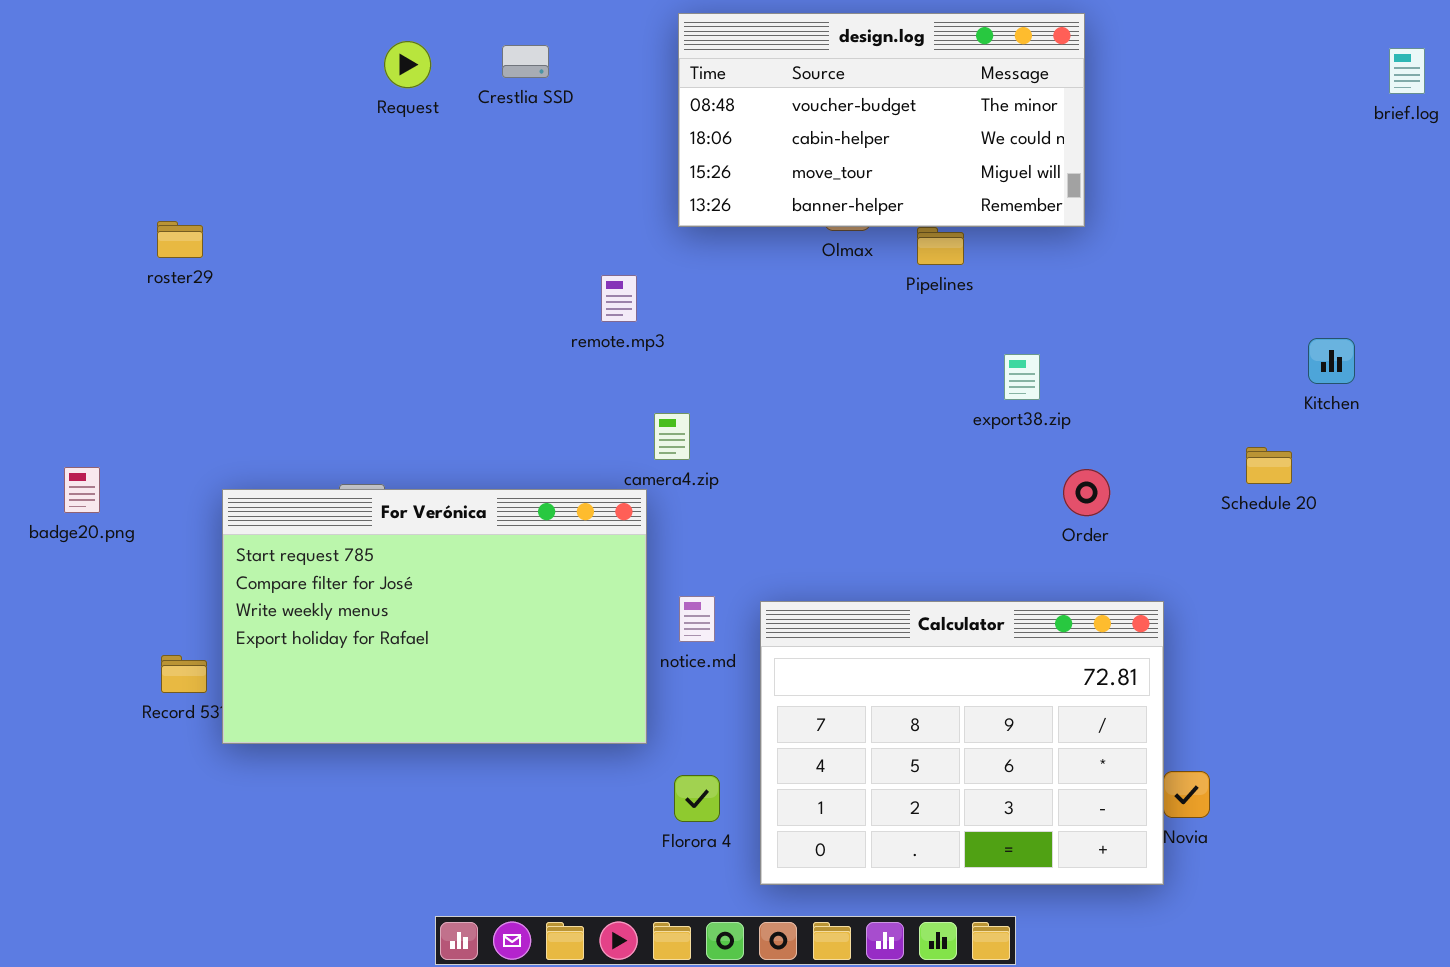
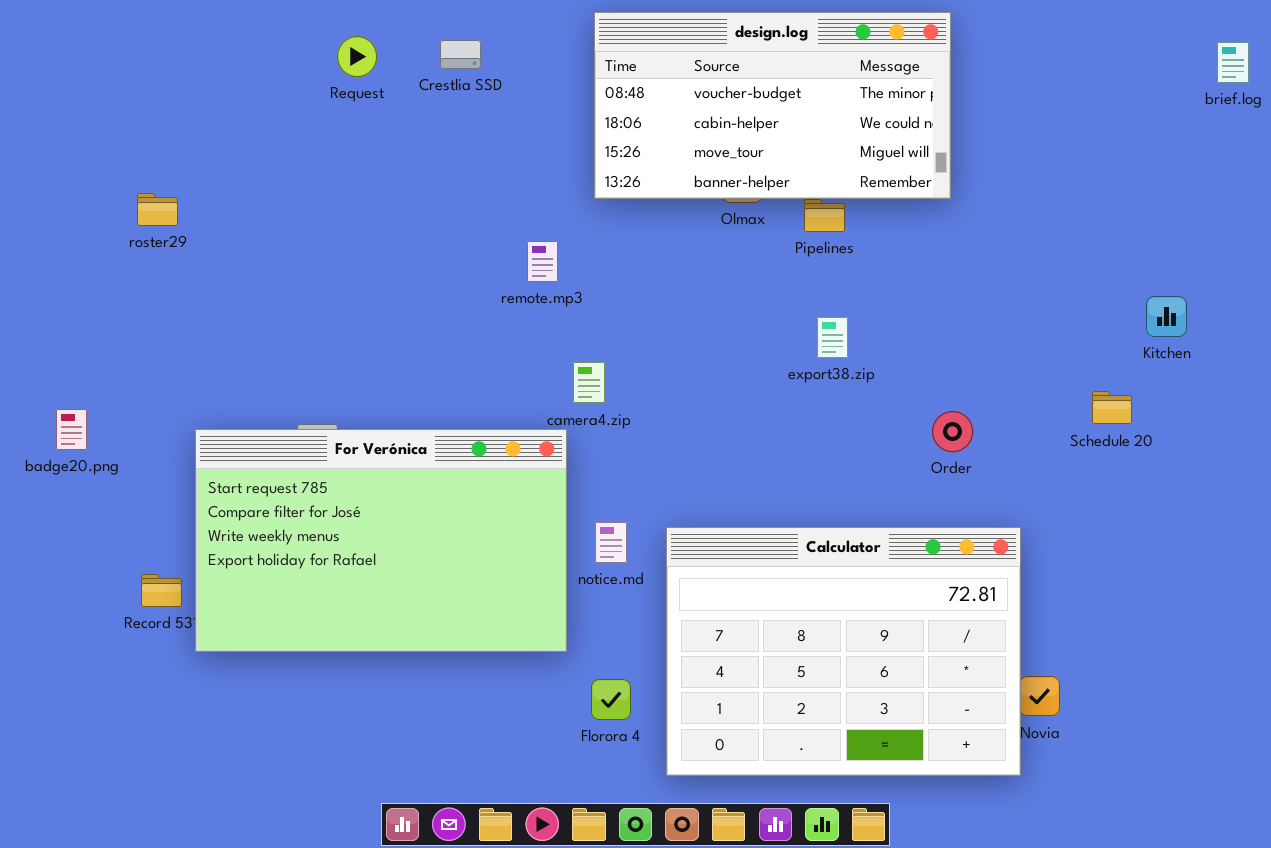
export38.zip: [1004,354,1040,400] -> [817,317,848,358], moved

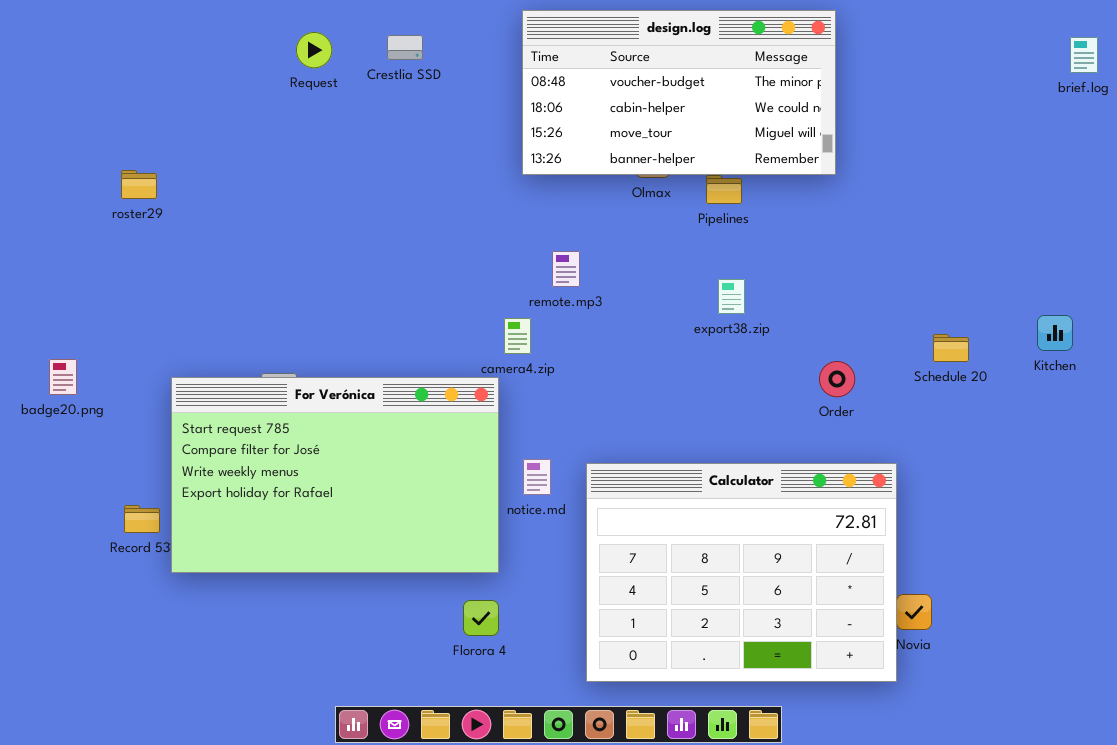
remote.mp3: [527,241,558,282] -> [552,251,580,287], moved
Kitchen: [1146,296,1187,337] -> [1037,315,1073,351], moved
Schedule 20: [1092,391,1132,424] -> [933,334,969,362], moved
Florora 4: [591,679,631,720] -> [463,600,499,636], moved

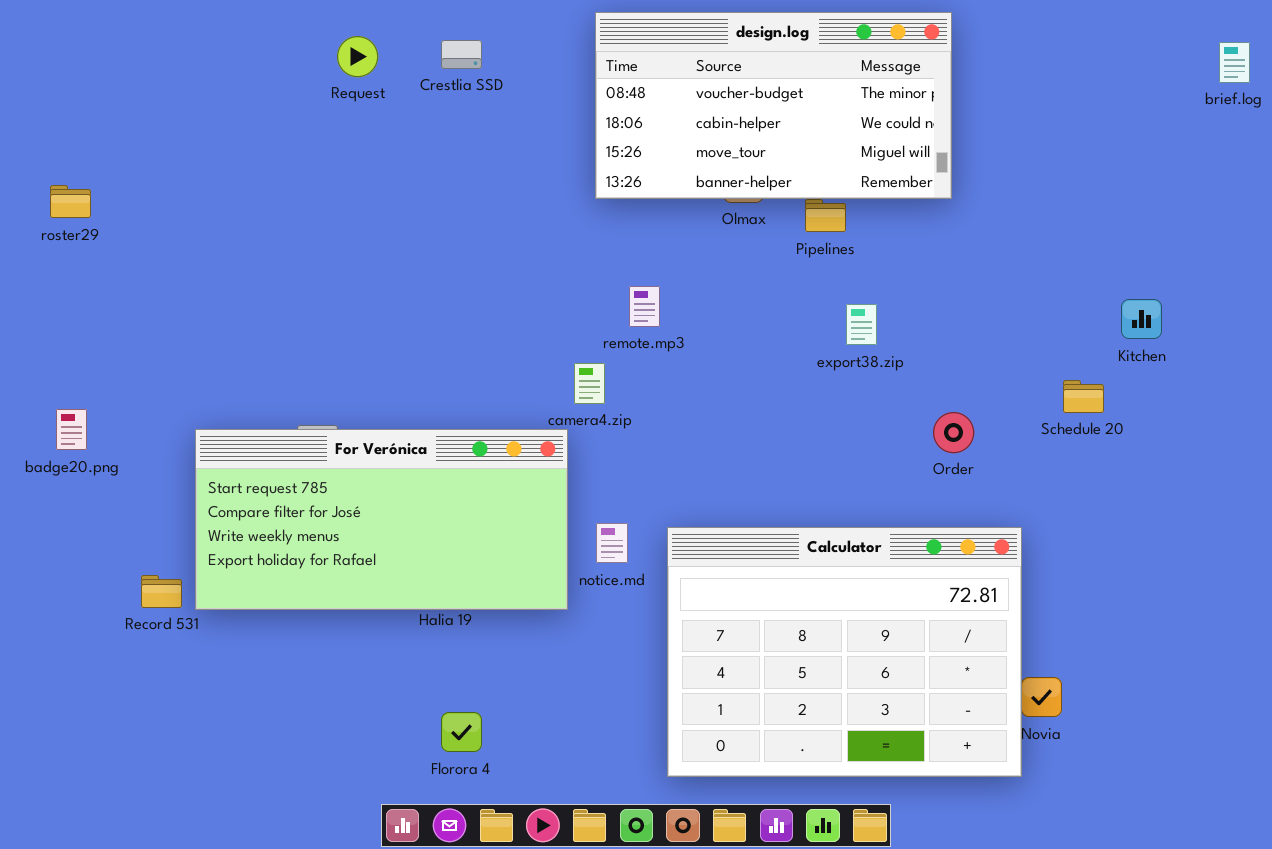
roster29: [121,170,157,199] -> [50,185,91,218], moved
export38.zip: [718,279,745,314] -> [846,304,877,345], moved
Kitchen: [1037,315,1073,351] -> [1121,299,1162,339], moved
For Verónica: [171,377,499,573] -> [195,429,568,610], resized
Florora 4: [463,600,499,636] -> [441,712,482,752], moved

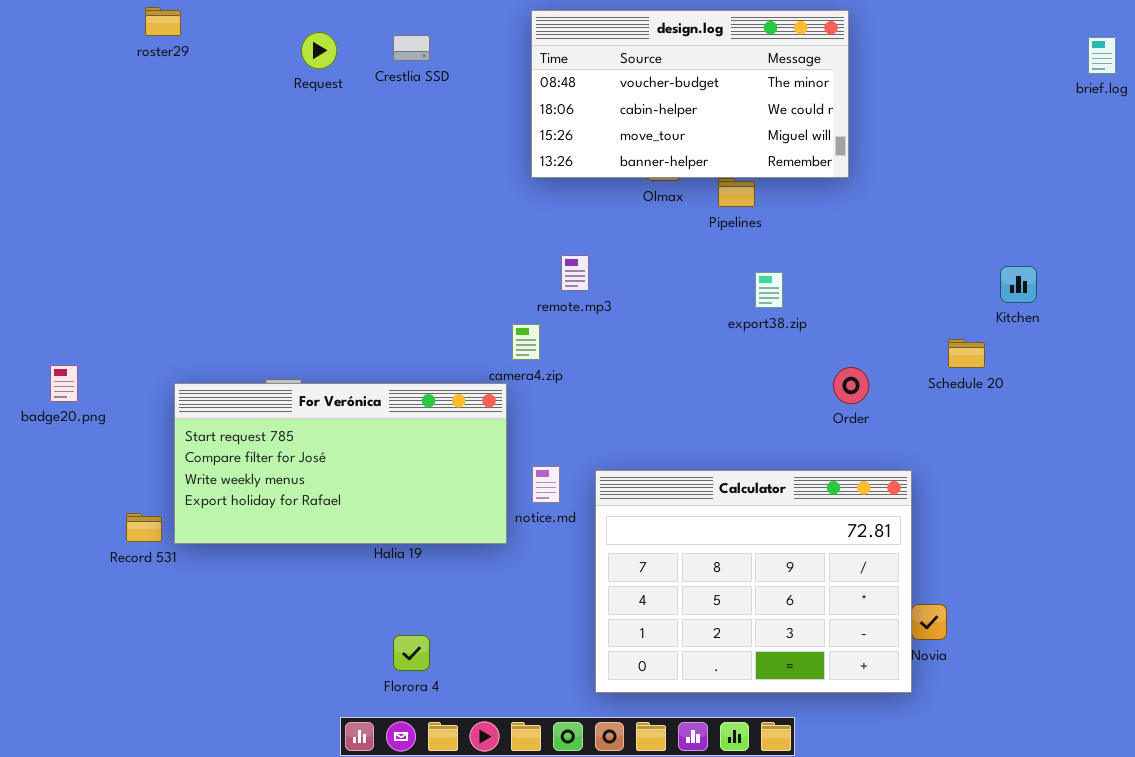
roster29: [50,185,91,218] -> [145,7,181,36], moved

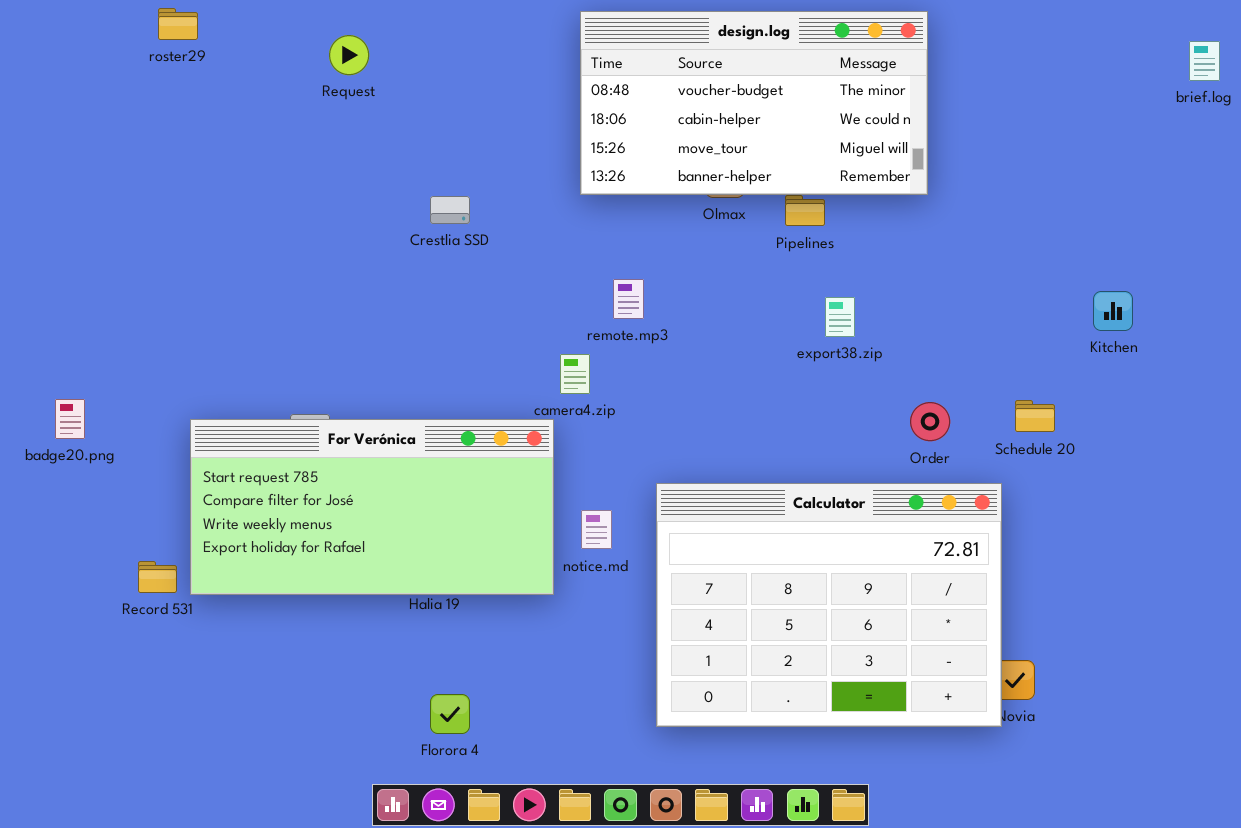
Crestlia SSD: [393,35,430,61] -> [430,196,470,224], moved
Schedule 20: [948,339,985,368] -> [1015,400,1055,432], moved
Calculator: [595,470,912,693] -> [656,483,1002,727], moved

